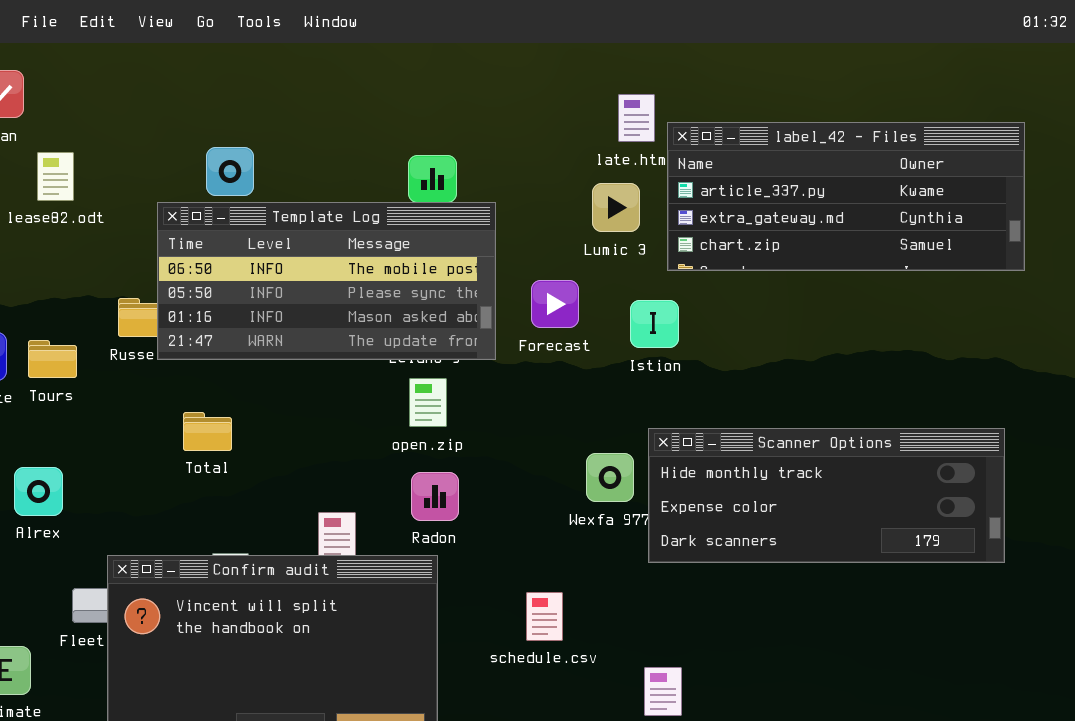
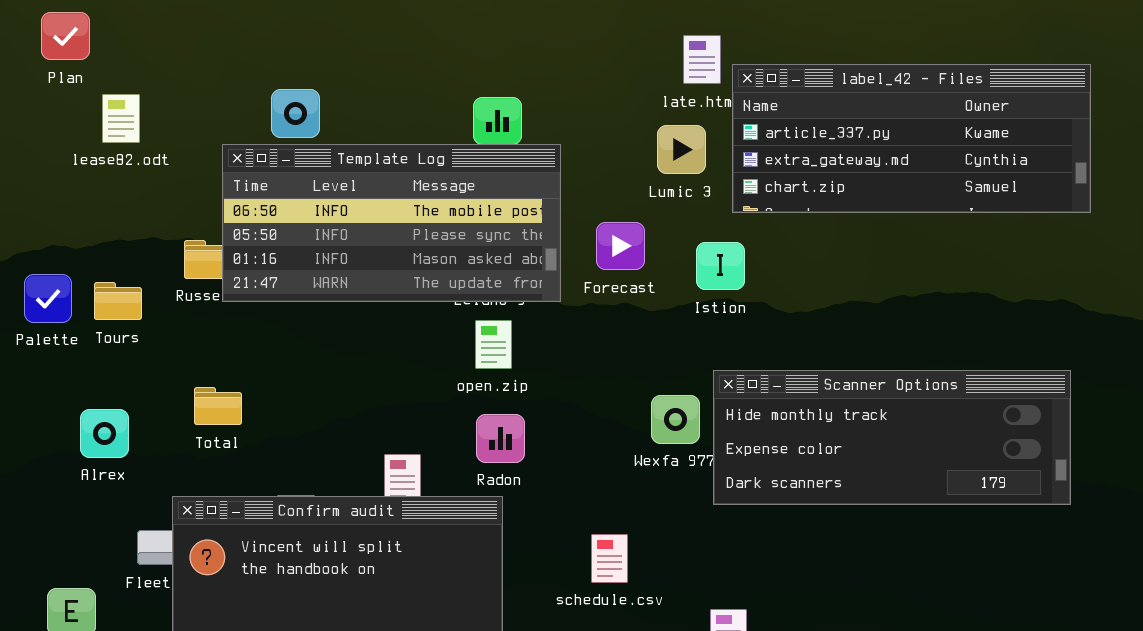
Total: [183,412,232,451] -> [194,387,242,425], moved

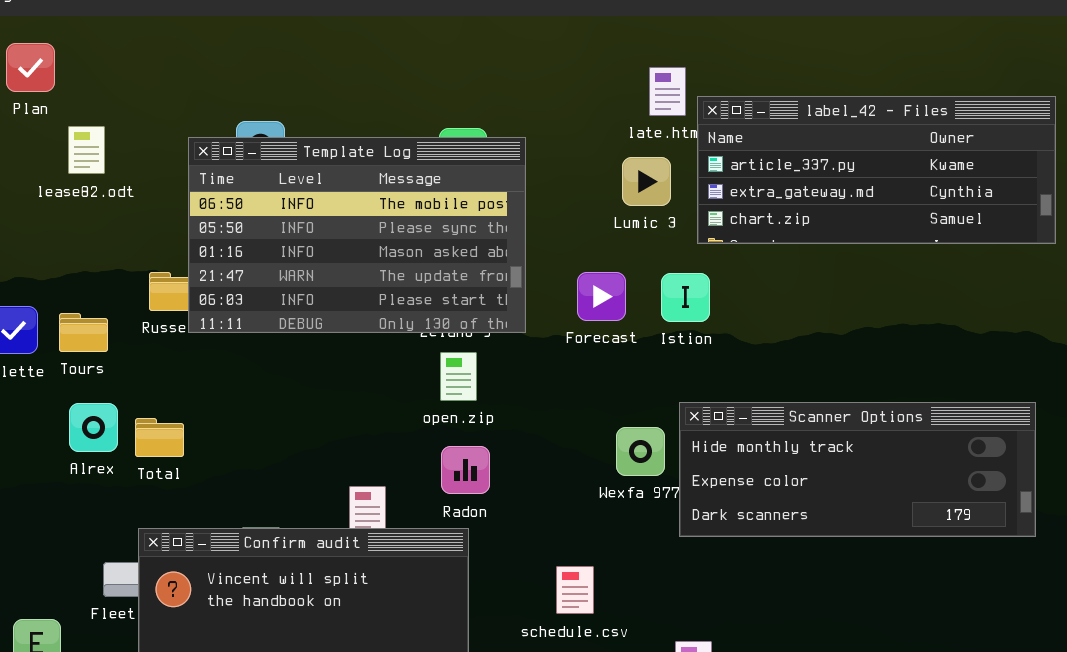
Template Log: [222,144,561,302] -> [188,137,526,333], resized
Forecast: [596,222,645,270] -> [577,272,626,321], moved
Total: [194,387,242,425] -> [135,418,184,457], moved
Alrex: [80,409,129,458] -> [69,403,118,452], moved

